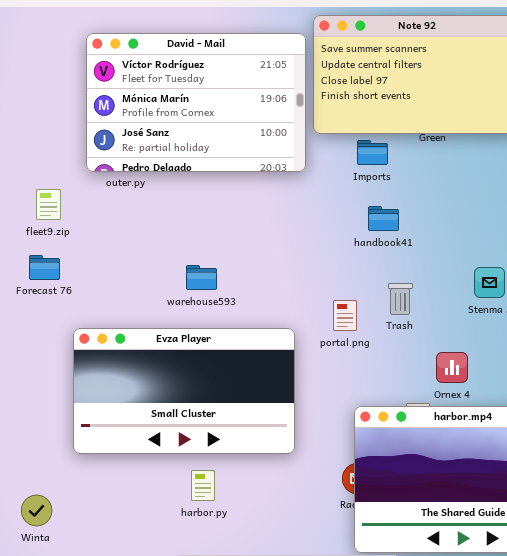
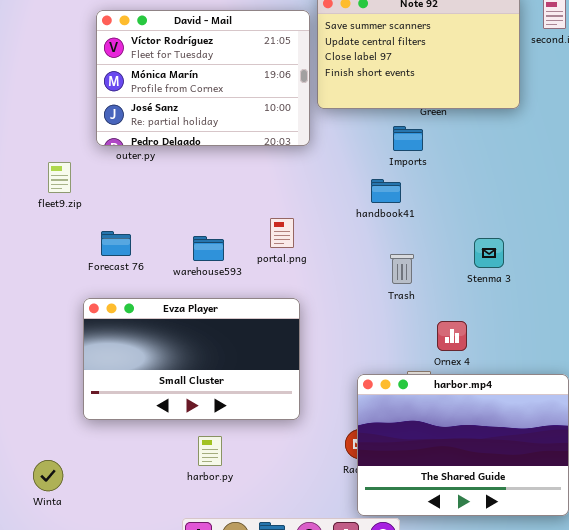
Imports: [357,140,388,165] -> [393,126,423,151], moved
Forecast 76: [29,255,60,280] -> [101,231,131,256], moved
portal.png: [333,300,357,331] -> [270,218,294,248], moved

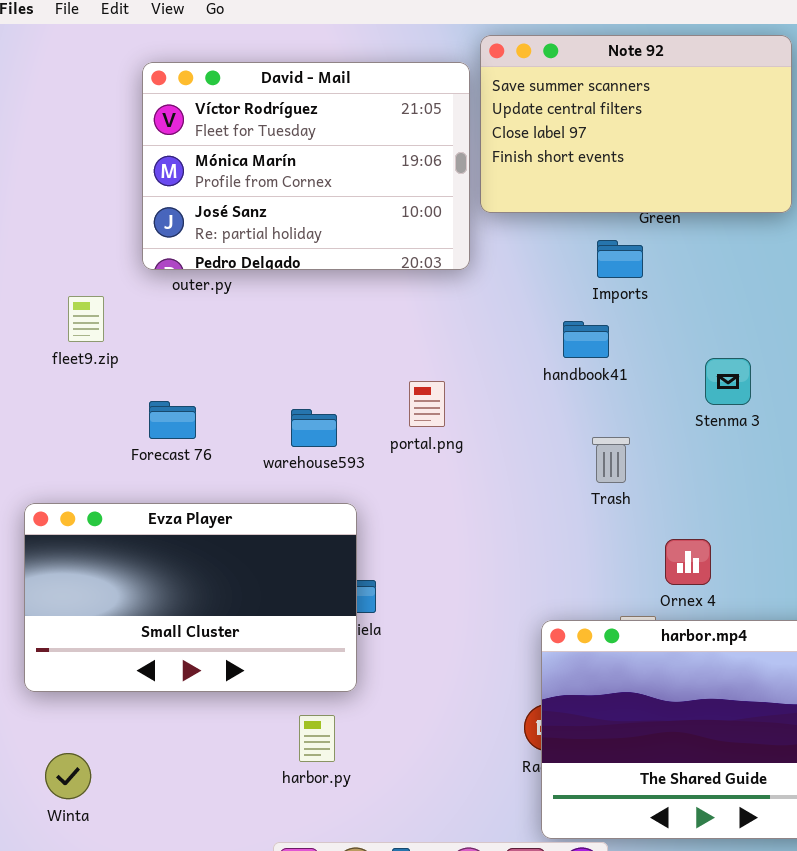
Stenma 3: [474,238,504,268] -> [705,358,751,405], moved
Evza Player: [83,298,300,420] -> [24,503,357,692], moved

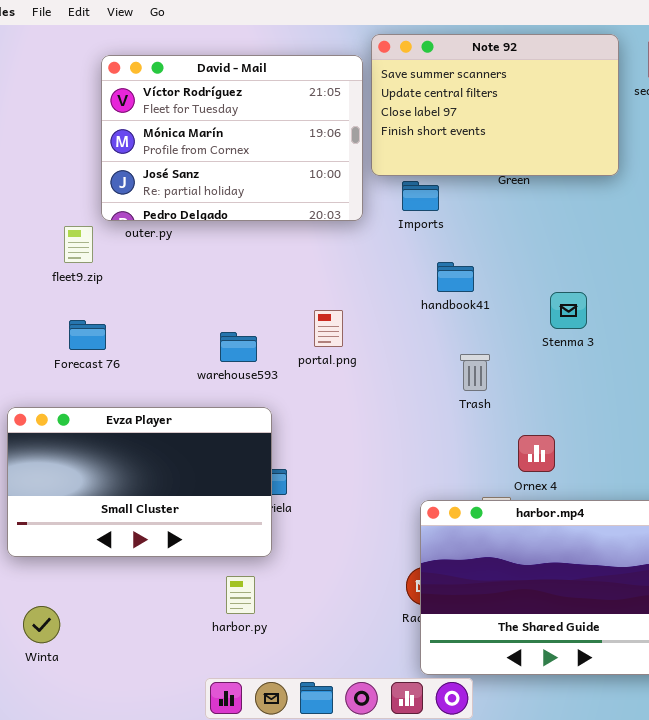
Imports: [597,240,643,278] -> [402,181,439,211], moved
fleet9.zip: [68,296,104,342] -> [64,226,93,263], moved
Forecast 76: [149,401,196,439] -> [69,320,106,350], moved

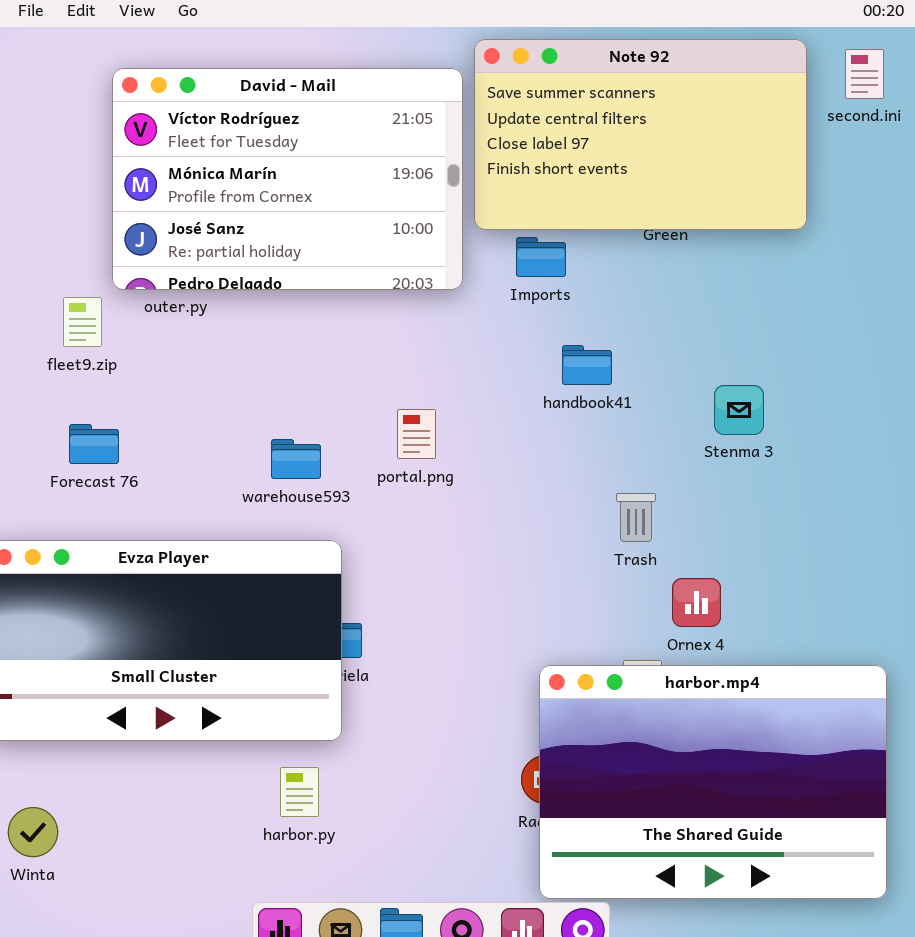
Trash: [460,354,490,391] -> [616,493,656,542], moved

